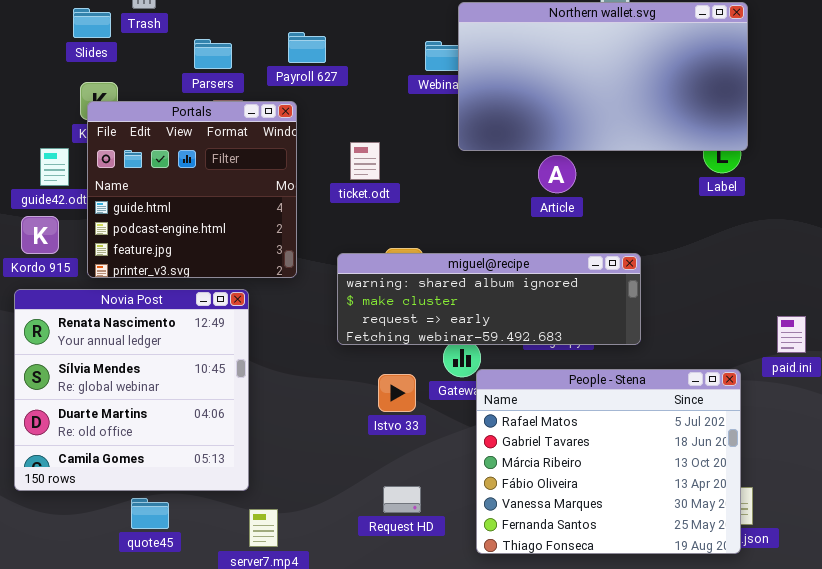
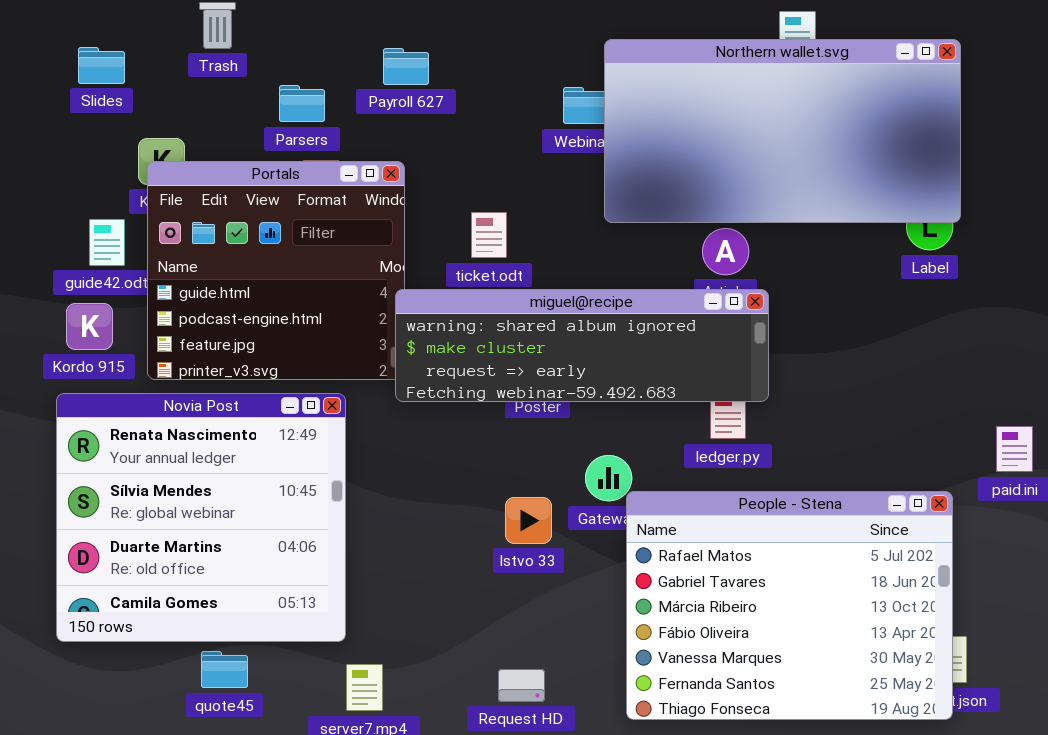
Slides: [73,8,111,38] -> [78,47,125,84], moved
Payroll 627: [288,32,326,63] -> [383,48,429,85], moved
miguel@recipe: [337,253,641,345] -> [395,289,769,402], moved
Request HD: [383,486,421,513] -> [498,669,545,702], moved

